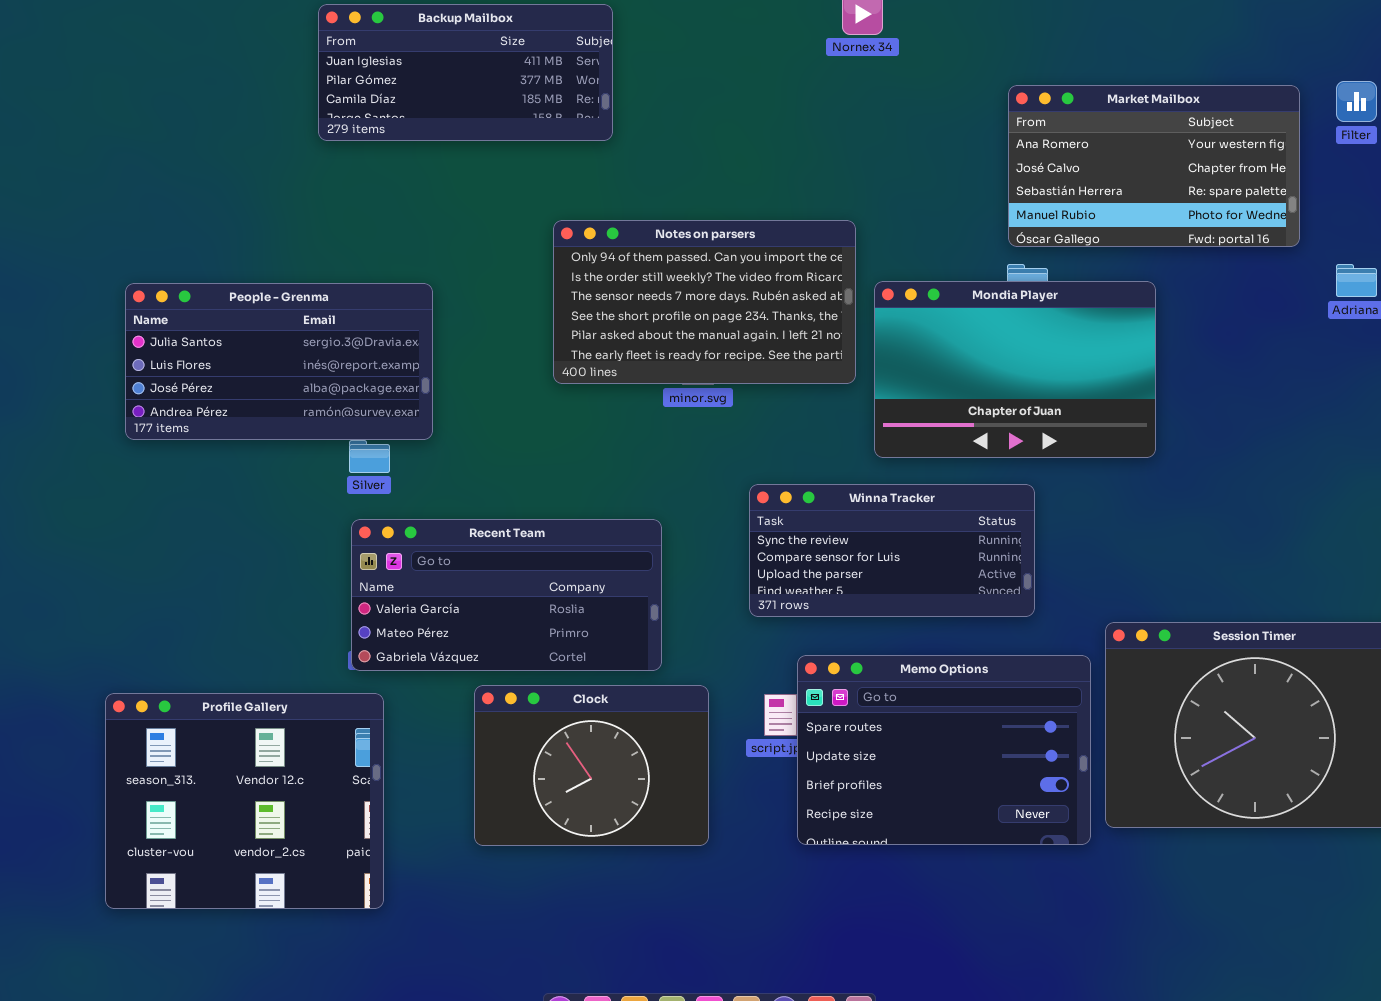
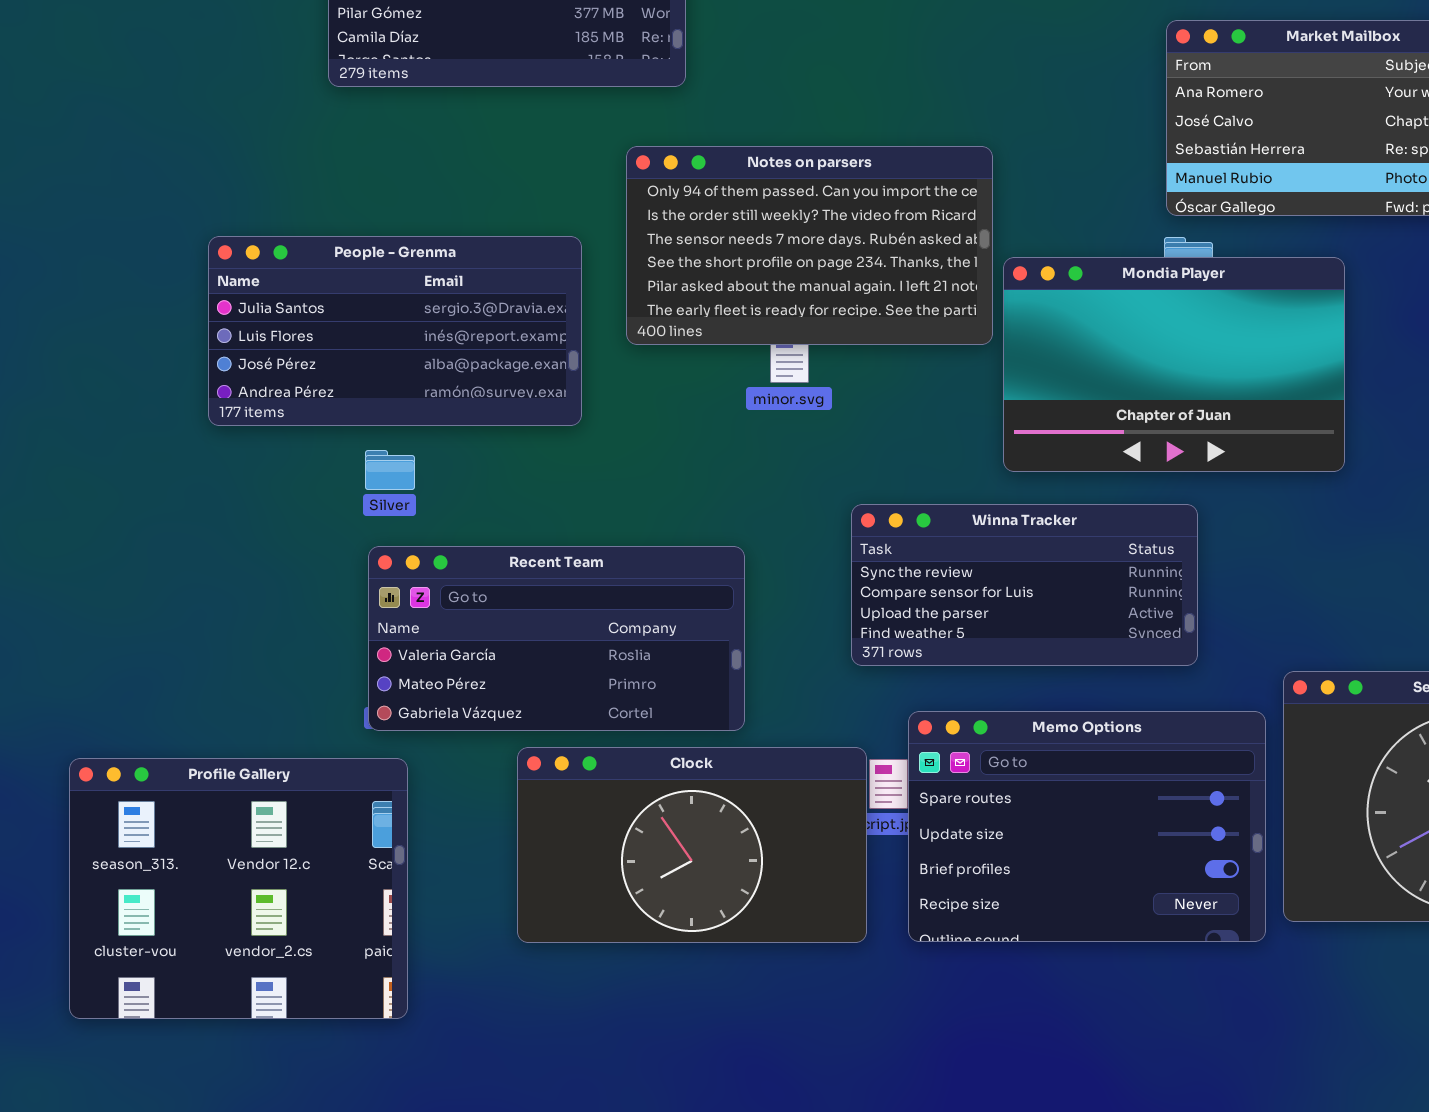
Notes on parsers: [553,220,856,384] -> [626,146,993,345], moved
People - Grenma: [125,283,433,440] -> [208,236,582,426], moved
Clock: [474,685,709,846] -> [517,747,867,943], resized

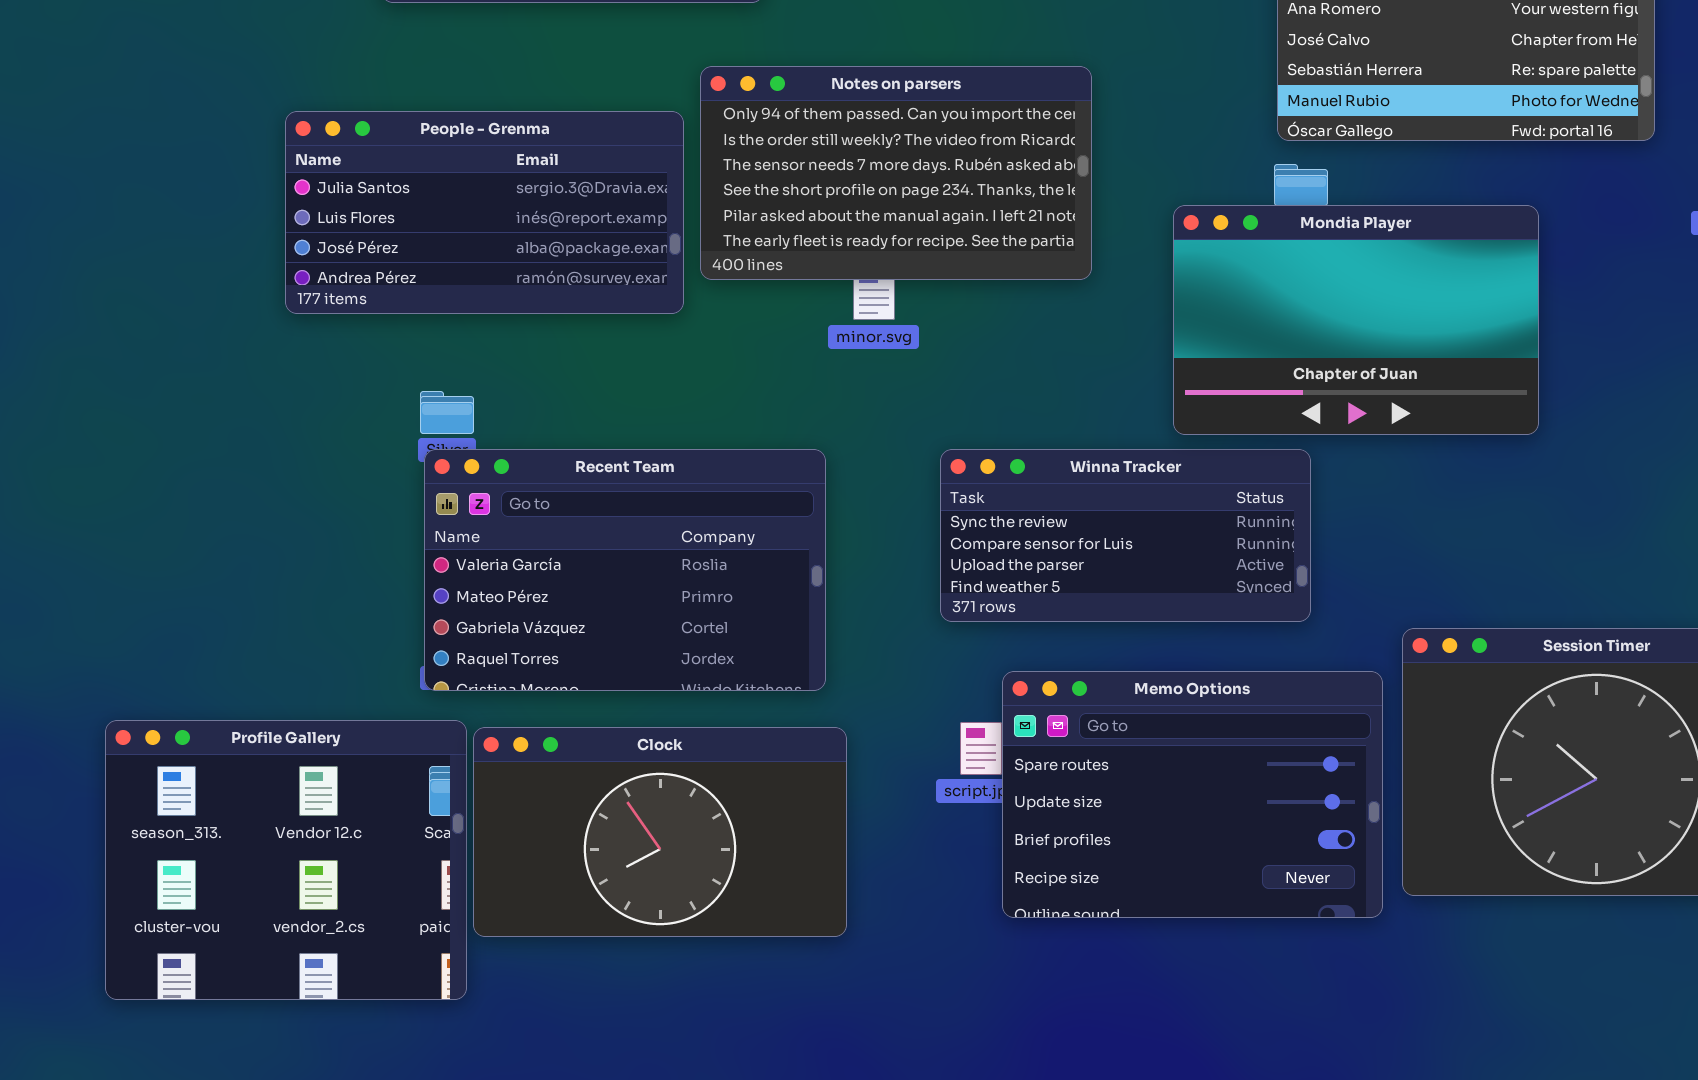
People - Grenma: [208,236,582,426] -> [285,111,684,314], moved
Mondia Player: [1003,257,1345,472] -> [1173,205,1539,435], moved
Recent Team: [368,546,745,731] -> [424,449,826,691], resized
Clock: [517,747,867,943] -> [473,727,847,937], moved

